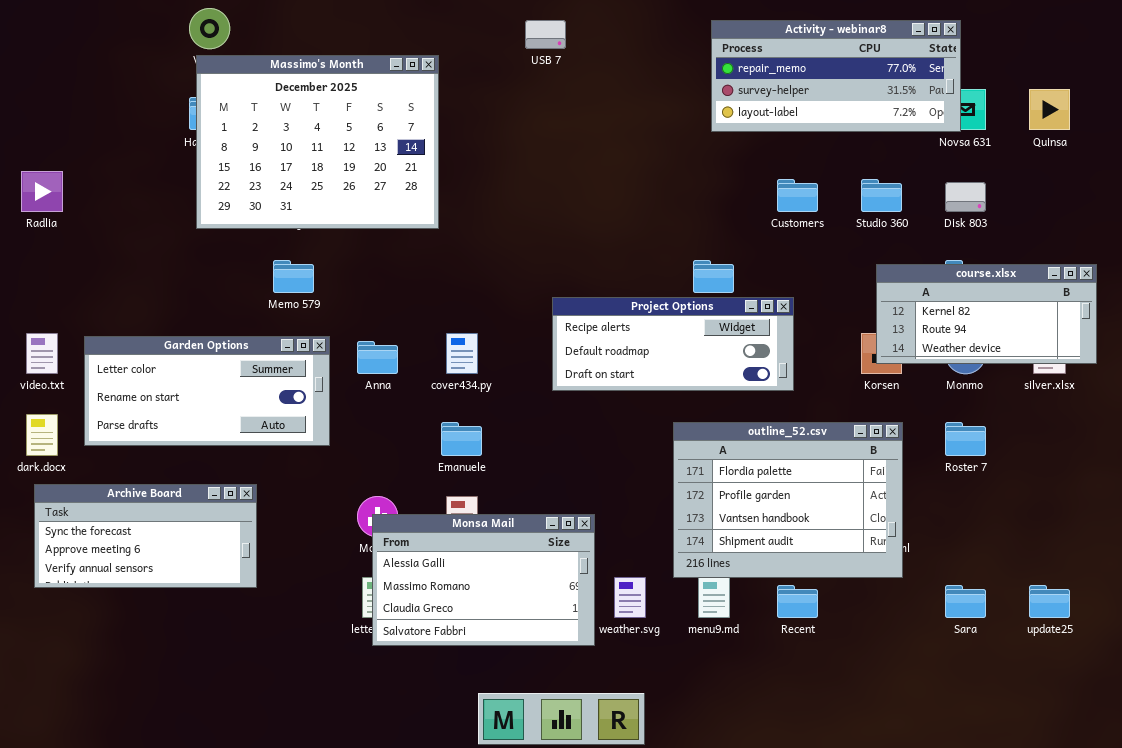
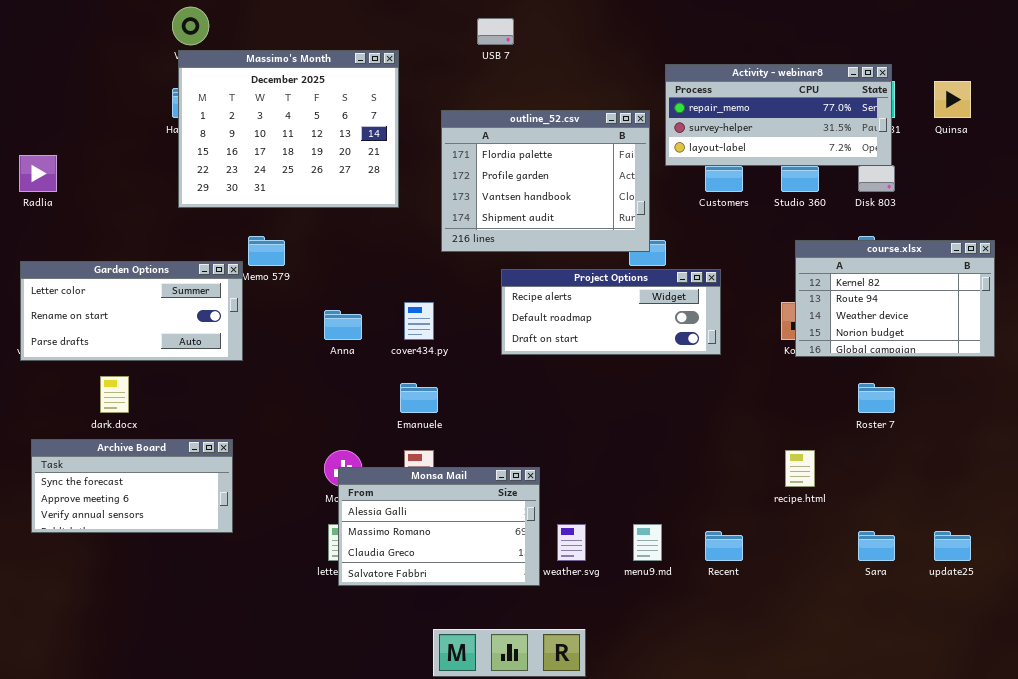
Activity - webinar8: [711,20,961,132] -> [665,64,892,166], moved
course.xlsx: [876,264,1097,364] -> [795,240,995,357], resized
Garden Options: [84,336,330,446] -> [20,261,243,361], moved
dark.docx: [26,414,58,456] -> [100,376,129,413], moved
outline_52.csv: [673,422,903,578] -> [441,110,650,252], moved

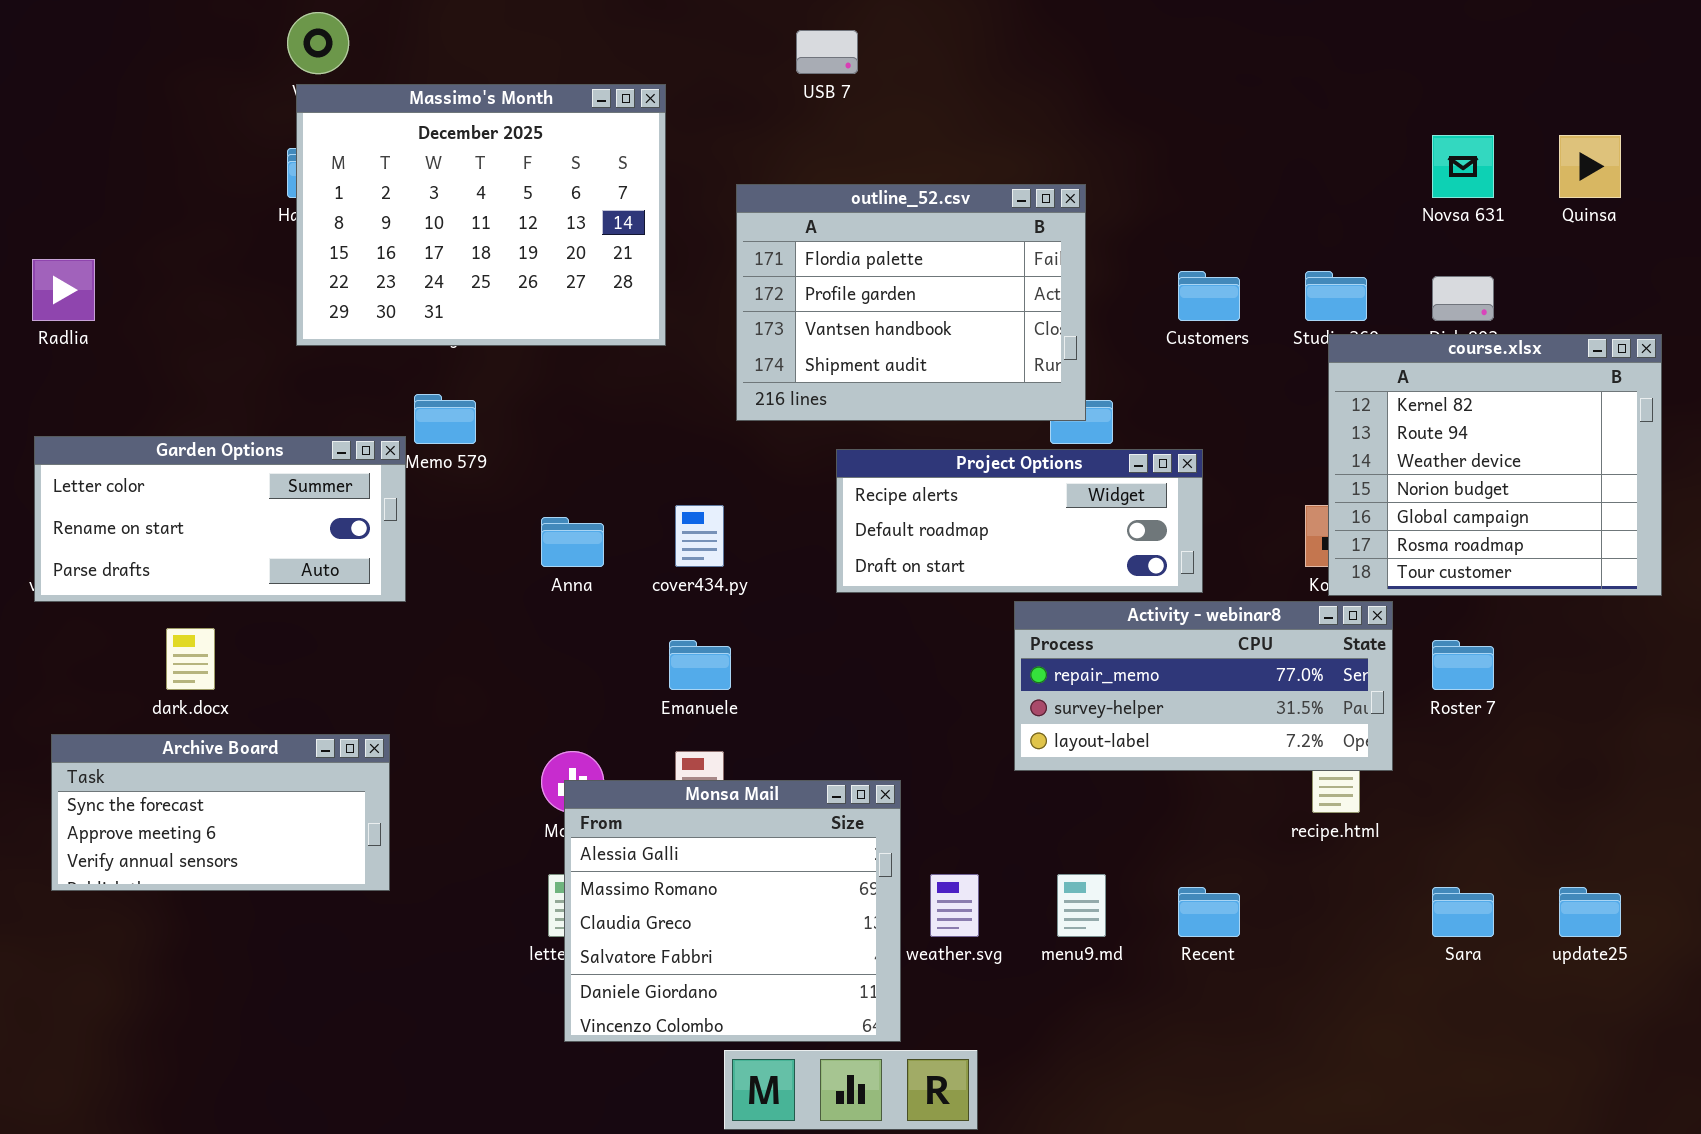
Activity - webinar8: [665,64,892,166] -> [1014,601,1393,771], moved
course.xlsx: [795,240,995,357] -> [1328,334,1662,596], resized
Monsa Mail: [338,467,540,586] -> [564,780,901,1042], resized

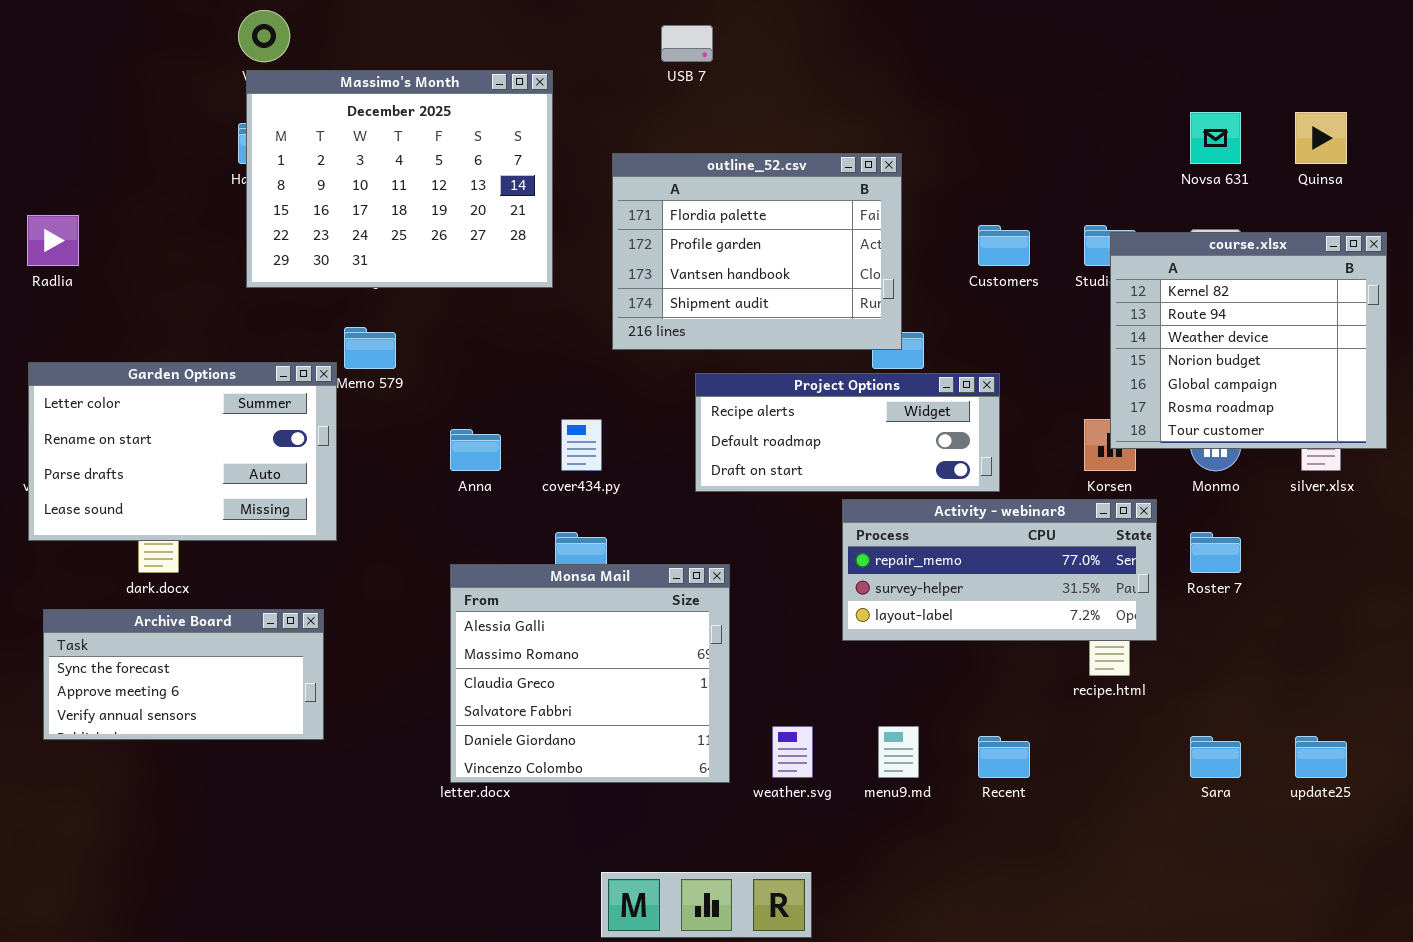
course.xlsx: [1328,334,1662,596] -> [1110,232,1387,449], moved
Garden Options: [34,436,406,602] -> [28,362,337,541], resized
Monsa Mail: [564,780,901,1042] -> [450,564,730,783], moved

